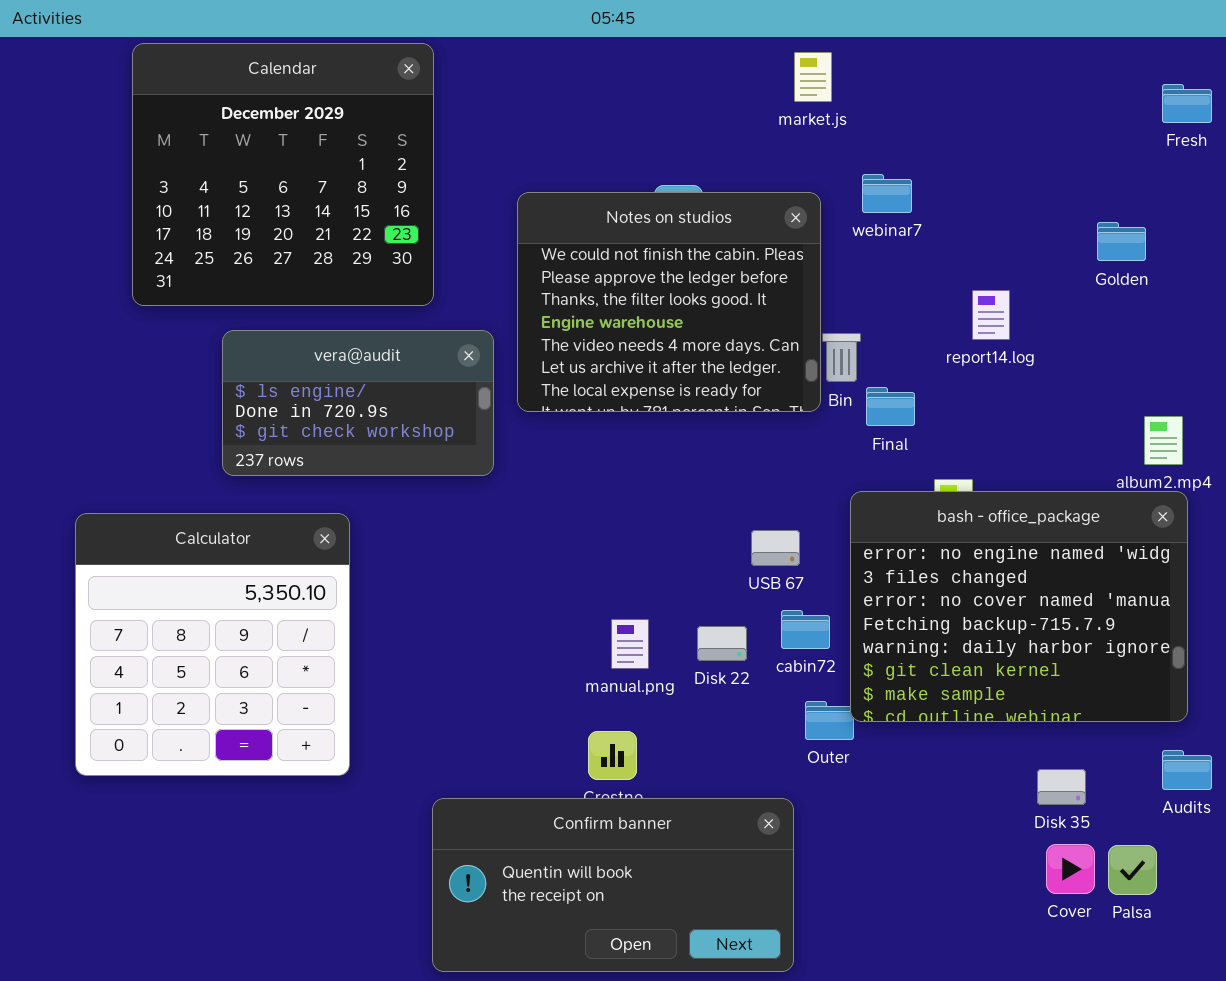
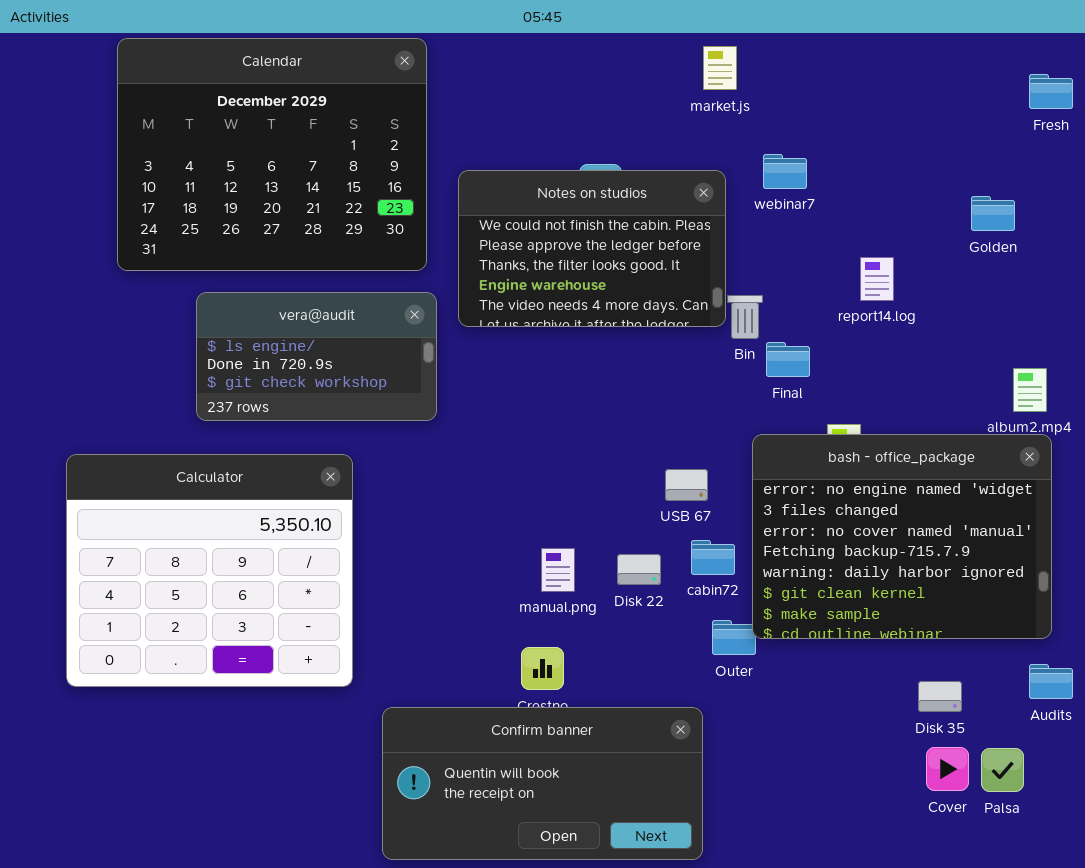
Calendar: [132,43,434,306] -> [117,38,427,271], resized
Notes on studios: [517,192,821,412] -> [458,170,726,327], resized
Calculator: [75,513,350,776] -> [66,454,353,687], resized

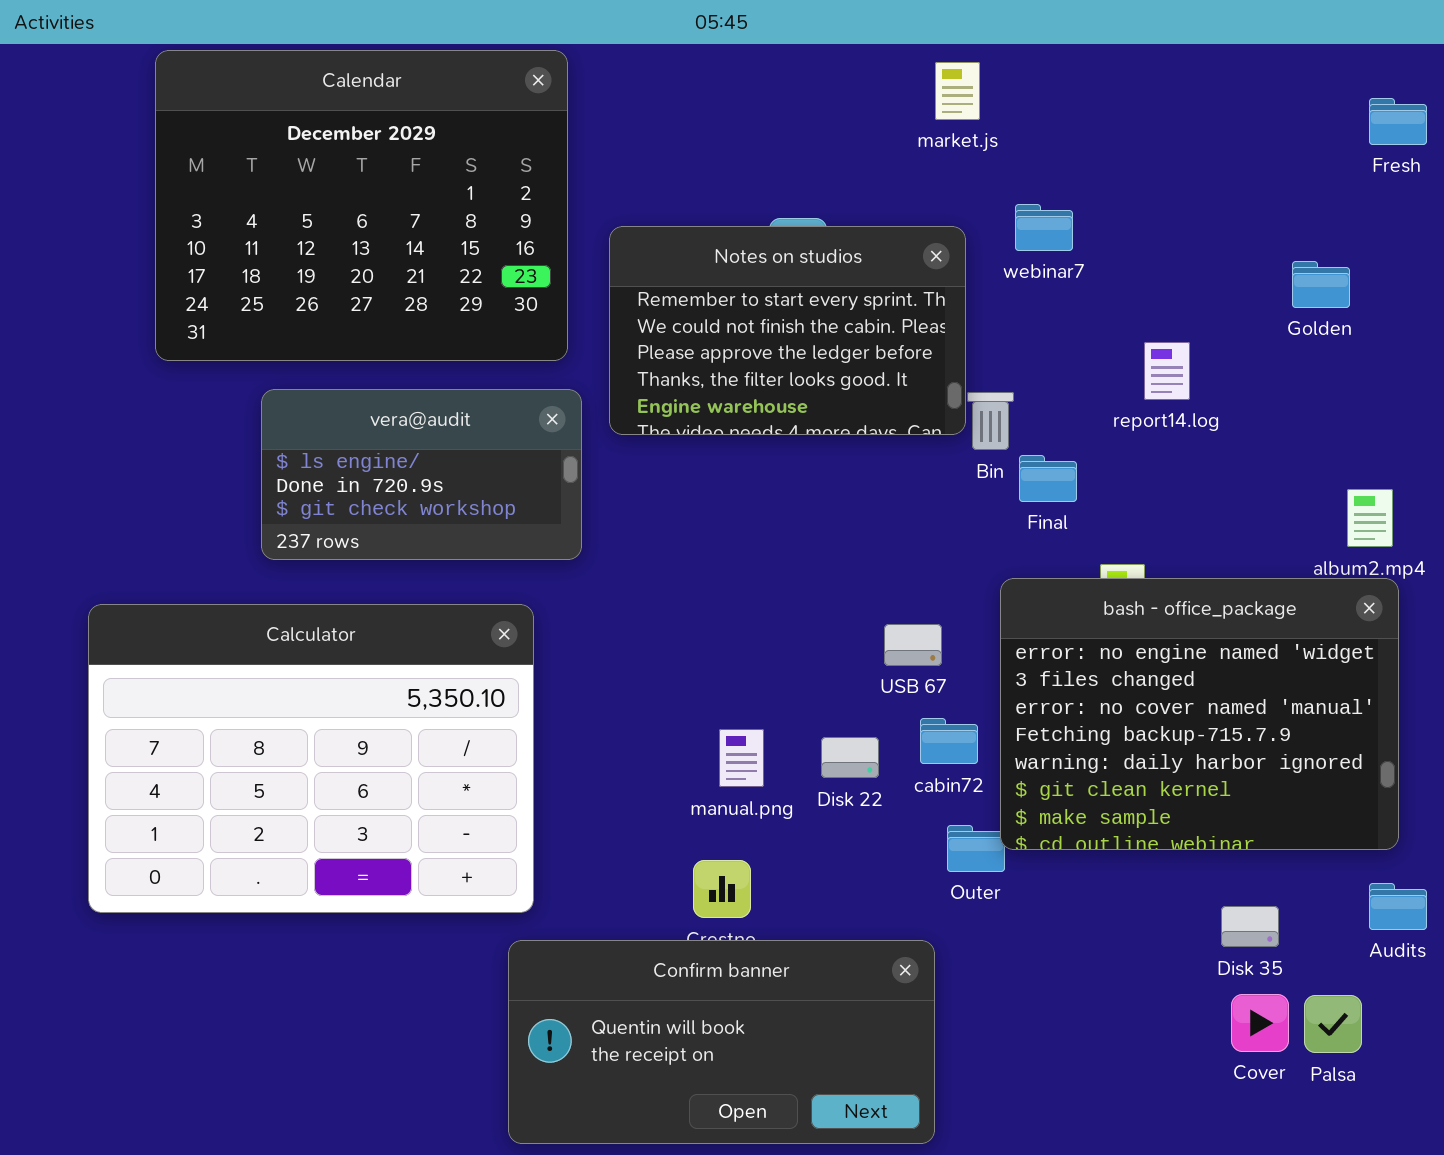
Notes on studios: [458,170,726,327] -> [609,226,966,435], scrolled up 1 row
Calculator: [66,454,353,687] -> [88,604,534,913], resized

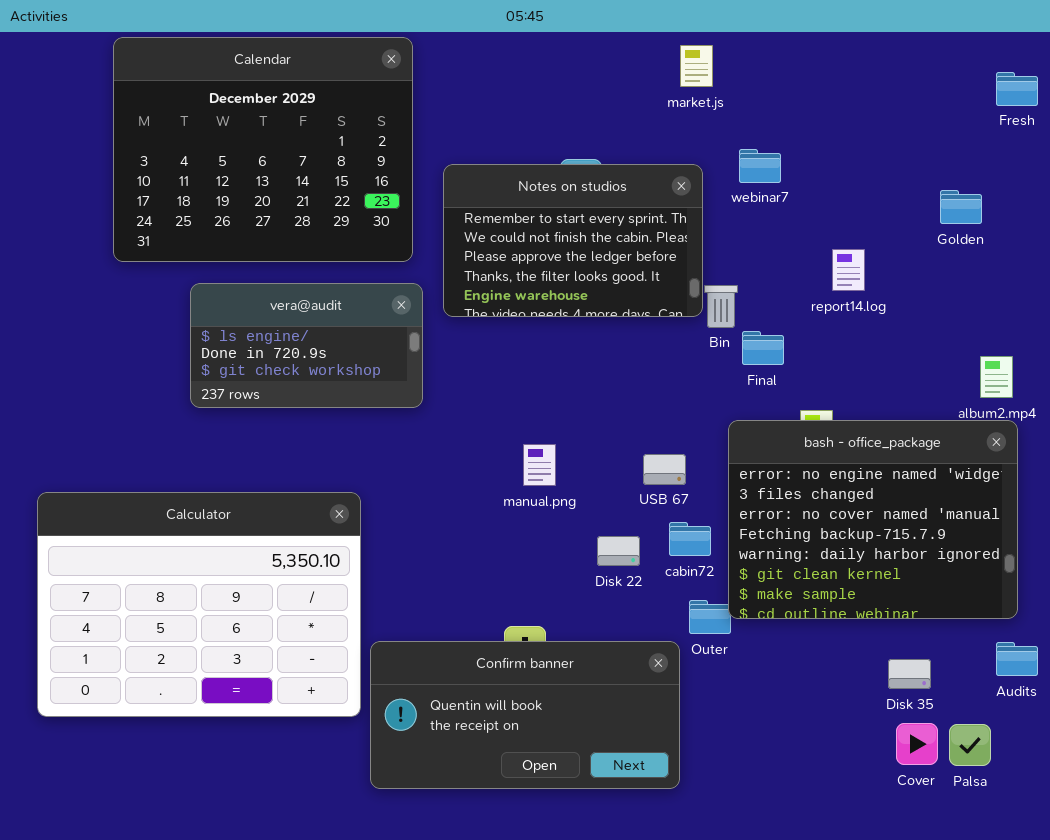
Calculator: [88,604,534,913] -> [37,492,361,717], moved
manual.png: [719,729,764,787] -> [523,444,556,486], moved
Confirm banner: [508,940,935,1144] -> [370,641,680,789], moved

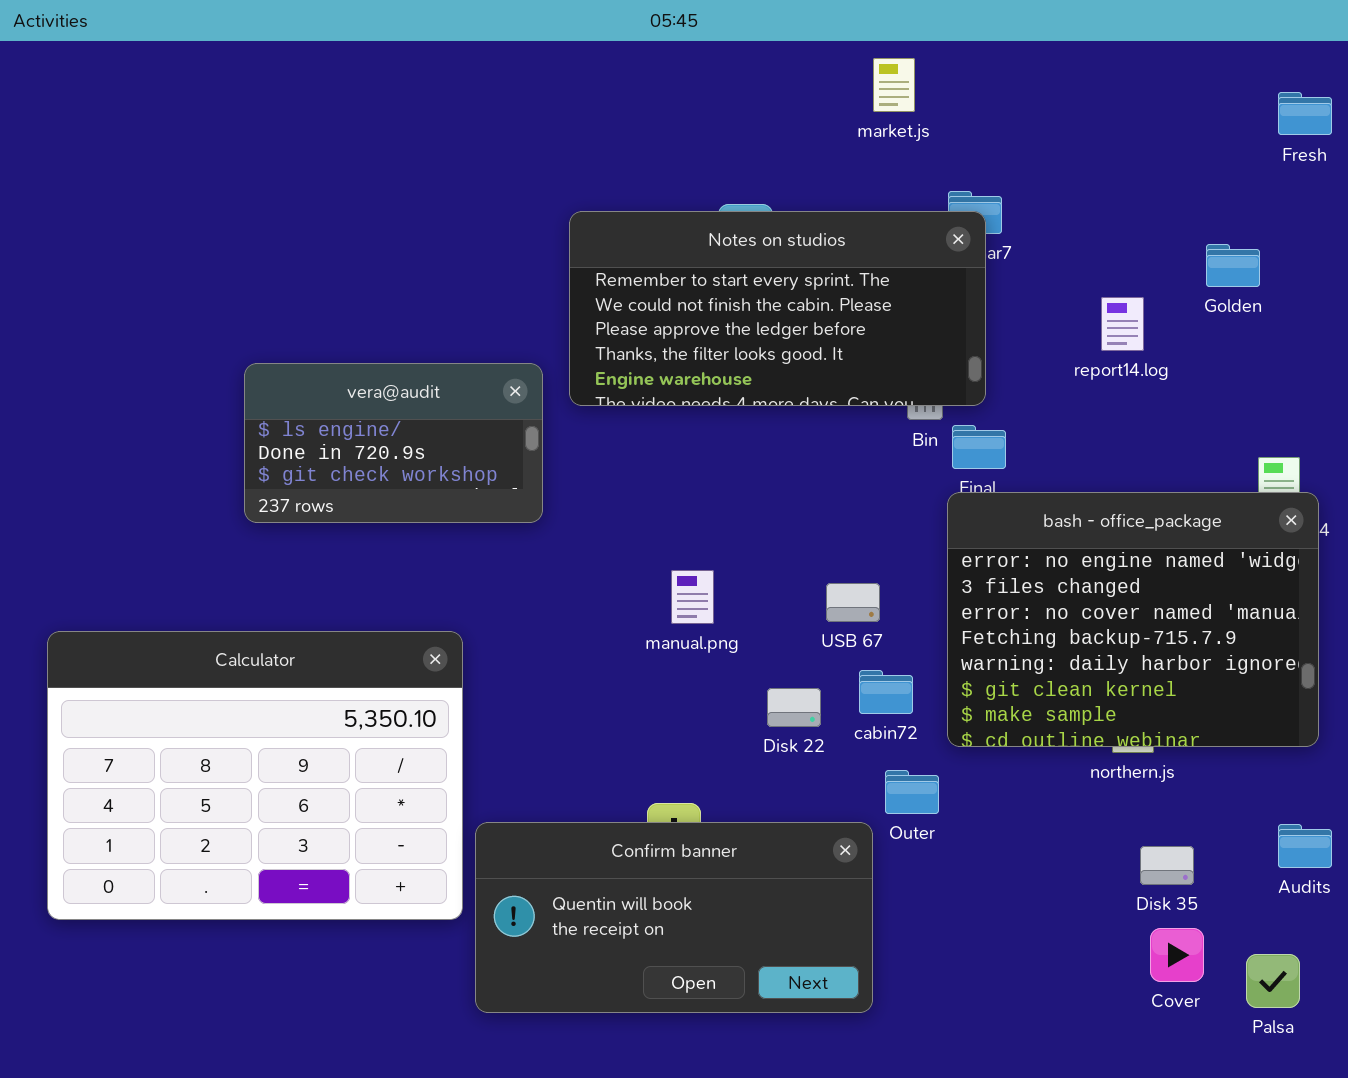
Calendar: [113,37,413,262] -> none, closed
Notes on studios: [443,164,703,317] -> [569,211,986,406], resized
report14.log: [832,249,865,291] -> [1101,297,1144,351], moved
bash - office_package: [728,420,1018,619] -> [947,492,1319,747], moved
Palsa: [949,724,991,766] -> [1246,954,1300,1008], moved

